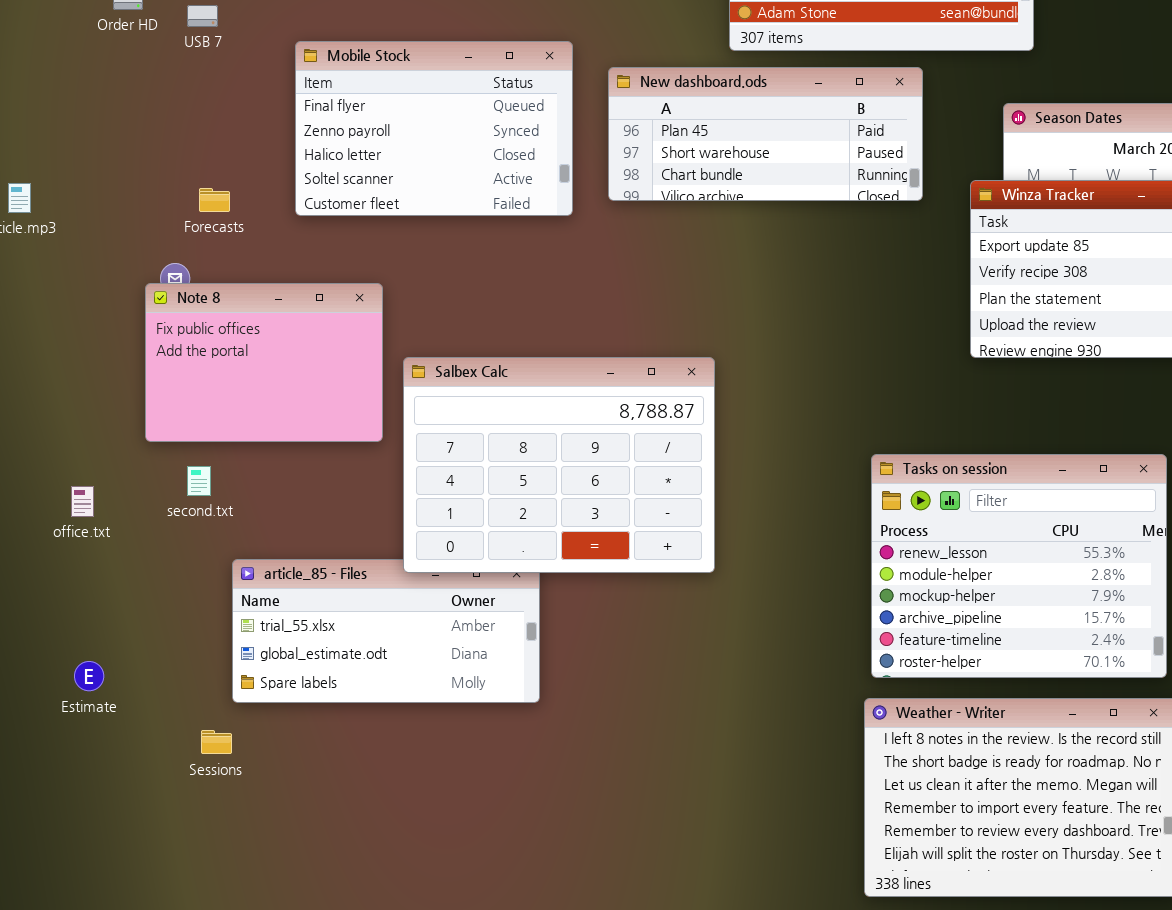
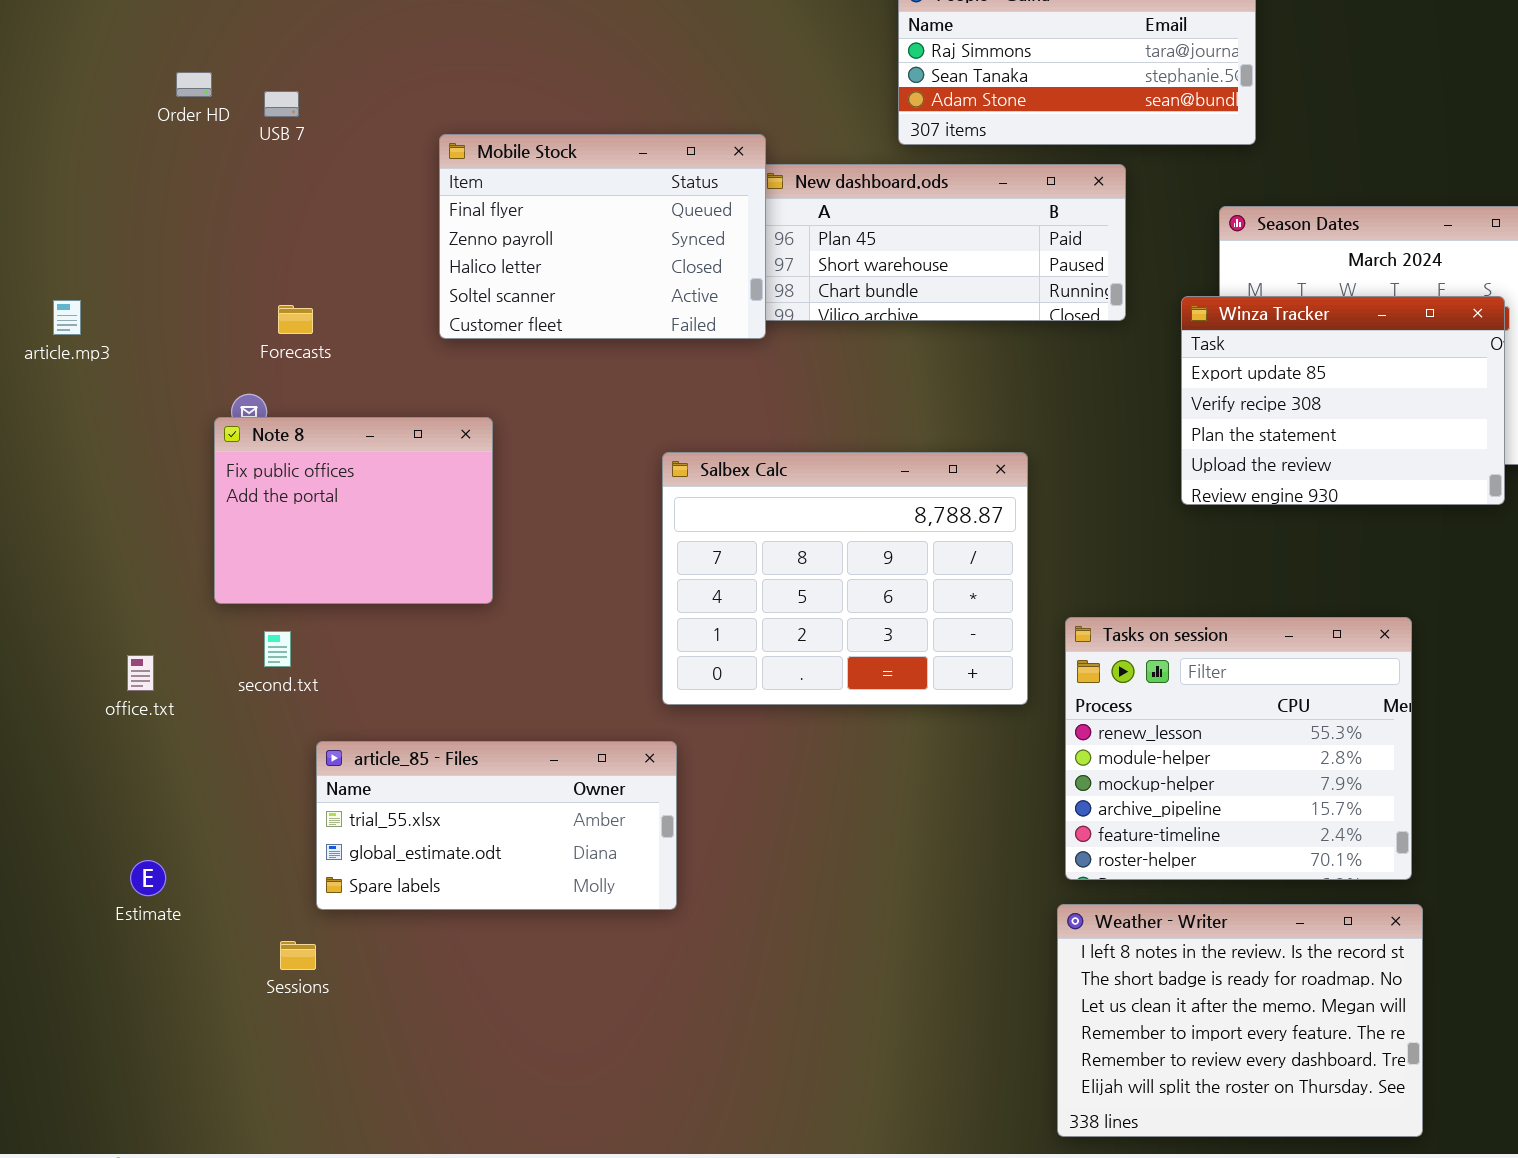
Mobile Stock: [295,41,573,216] -> [439,134,766,339], moved
Salbex Calc: [403,357,715,573] -> [662,452,1028,705], moved

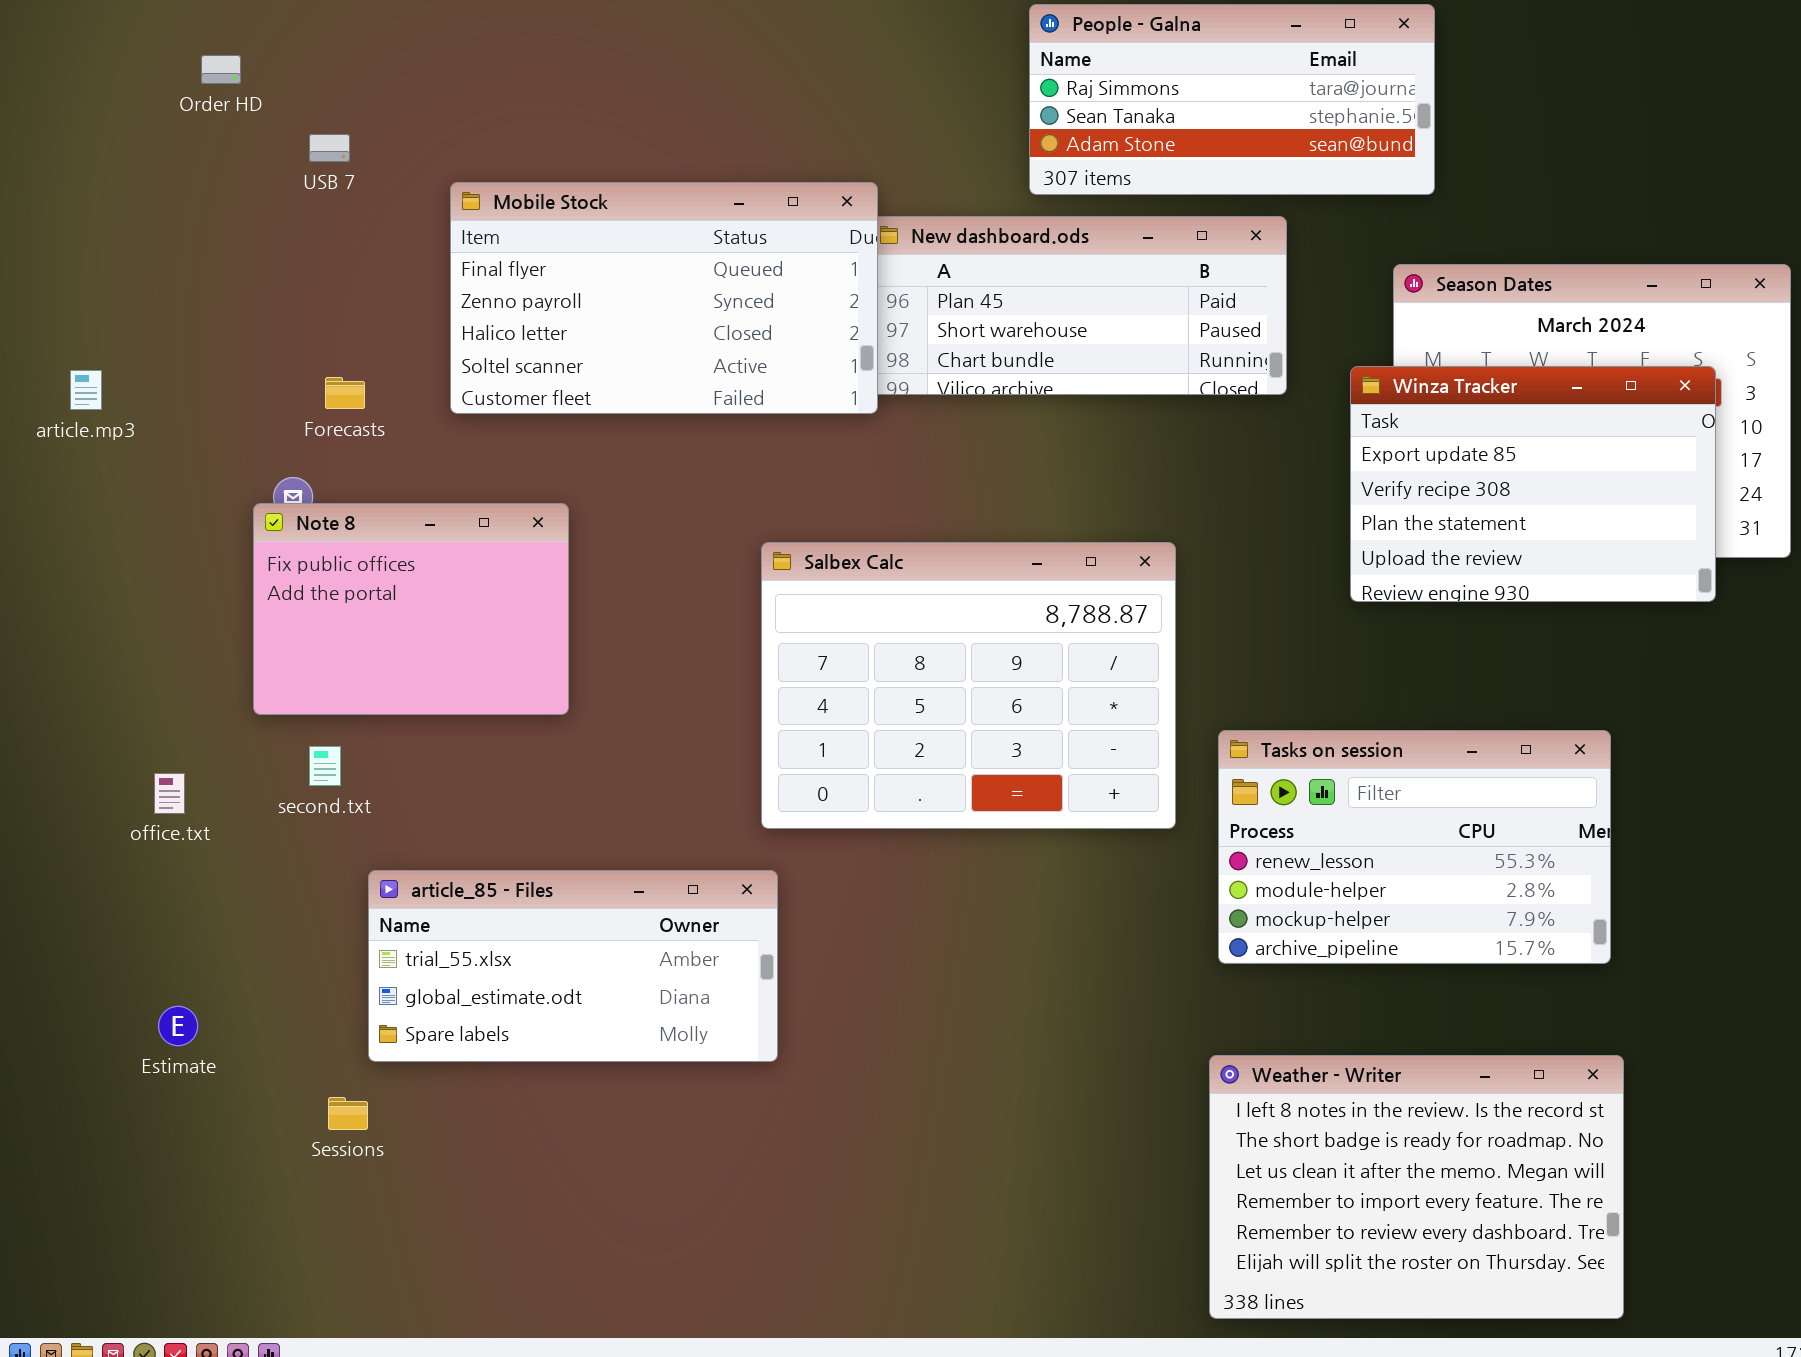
Order HD: [176,72,212,97] -> [201,55,241,84], moved
Mobile Stock: [439,134,766,339] -> [450,182,878,414], resized
Tasks on session: [1065,617,1412,880] -> [1218,730,1611,964], resized

